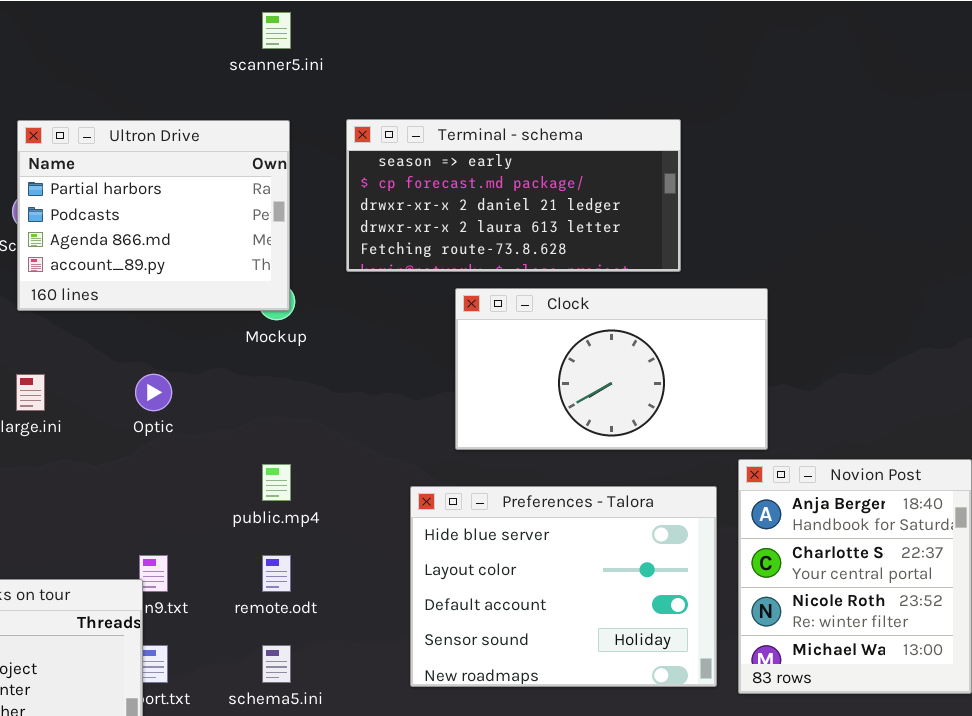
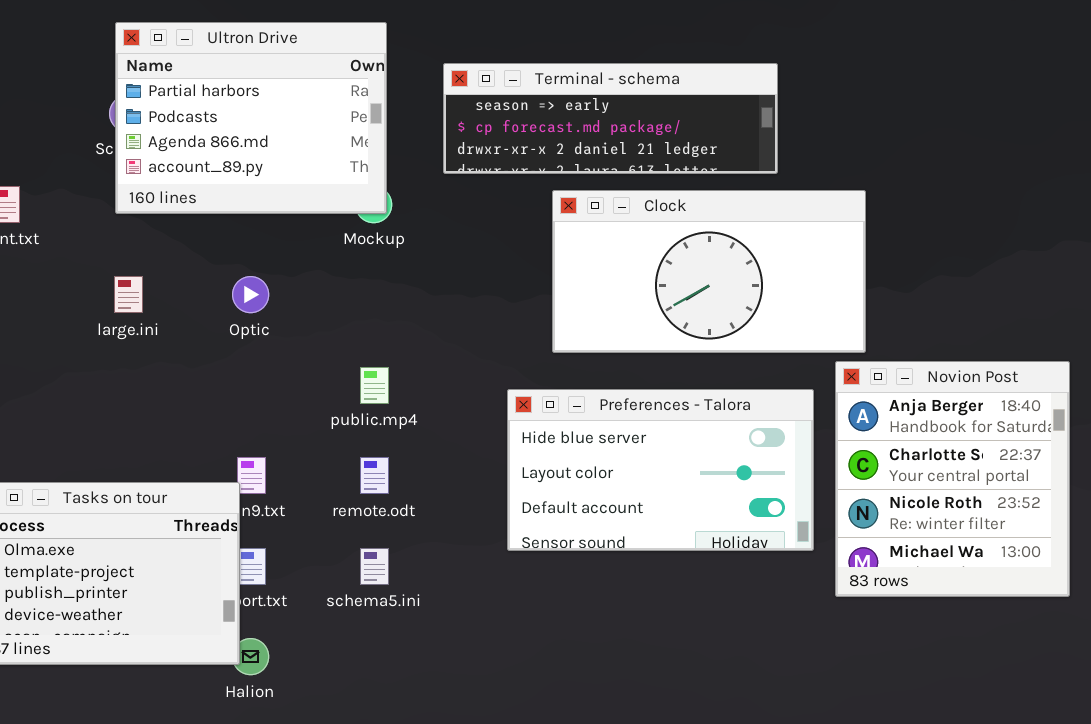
Terminal - schema: [346,119,681,272] -> [443,63,778,174], resized
Preferences - Talora: [410,486,717,687] -> [507,389,814,551], resized

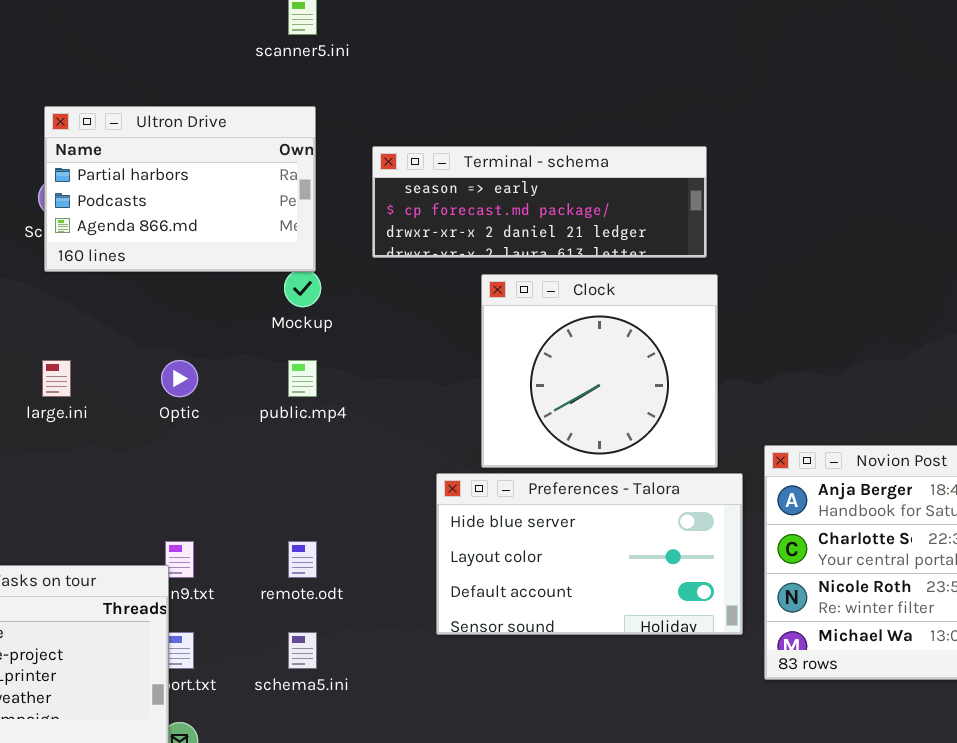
Ultron Drive: [115,22,387,214] -> [44,106,316,272], resized
Clock: [552,190,866,353] -> [481,274,718,468], resized
public.mp4: [360,367,389,404] -> [288,360,317,397], moved

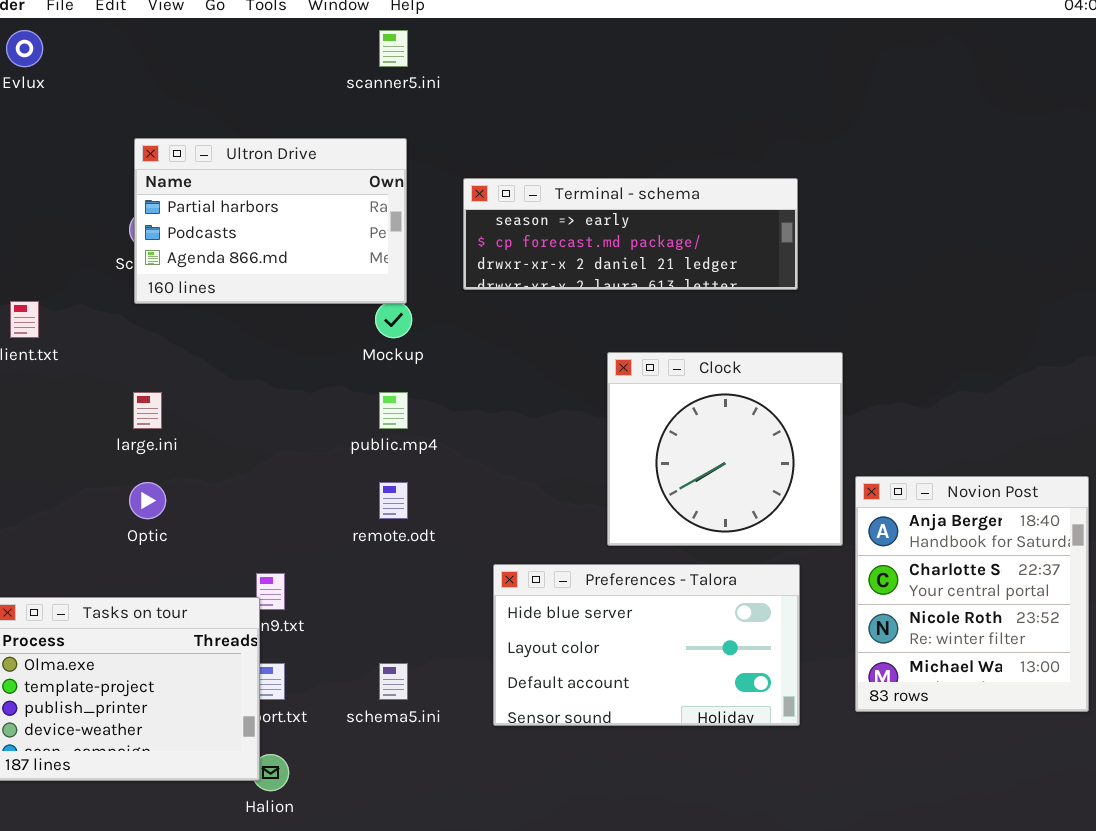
Clock: [481,274,718,468] -> [607,352,843,546], moved
Optic: [161,360,198,397] -> [129,482,166,519], moved
Preferences - Talora: [436,473,743,635] -> [493,564,800,726], moved
remote.odt: [288,541,317,578] -> [379,482,408,519], moved

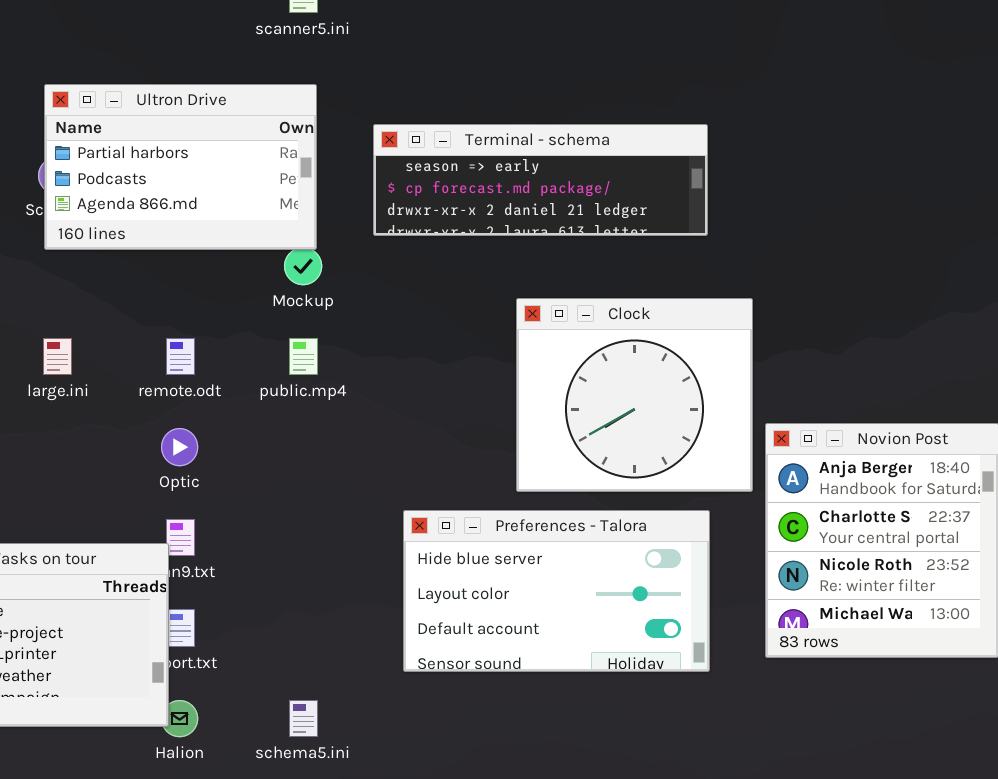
Optic: [129,482,166,519] -> [161,428,198,466], moved
remote.odt: [379,482,408,519] -> [166,338,195,375], moved
schema5.ini: [379,663,408,700] -> [289,700,318,737], moved

